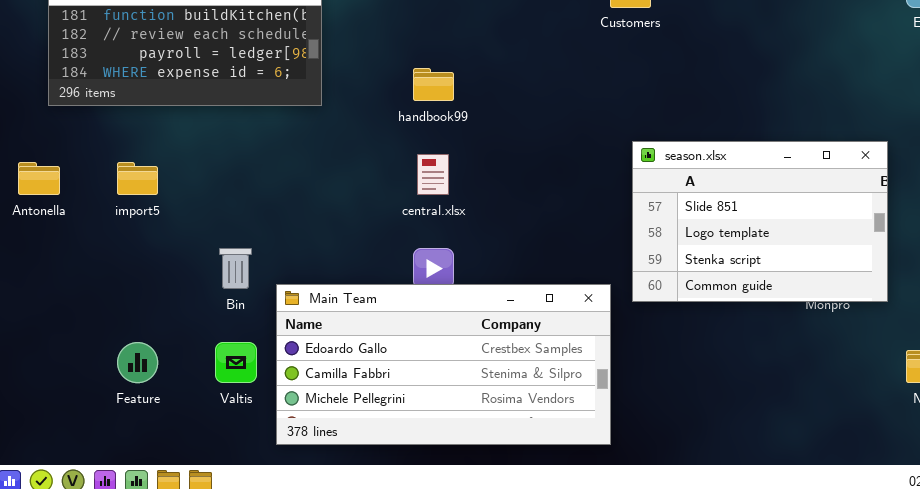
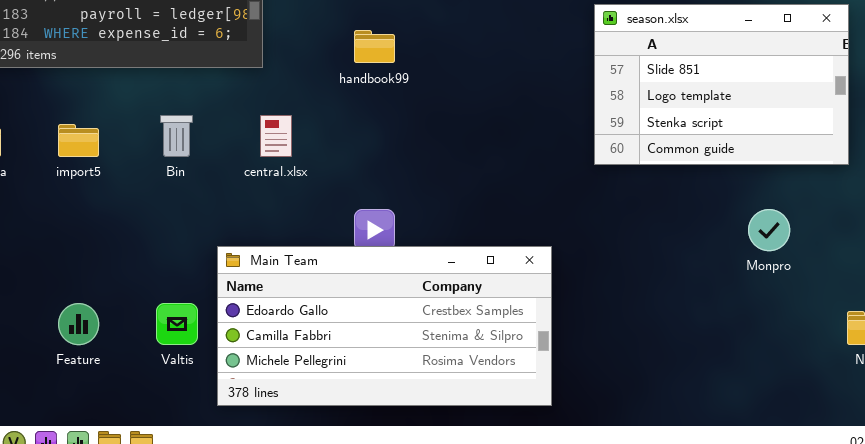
season.xlsx: [632,141,888,302] -> [594,4,849,165], moved
central.xlsx: [417,154,449,195] -> [260,115,292,157], moved
Bin: [219,248,252,289] -> [160,115,193,157], moved

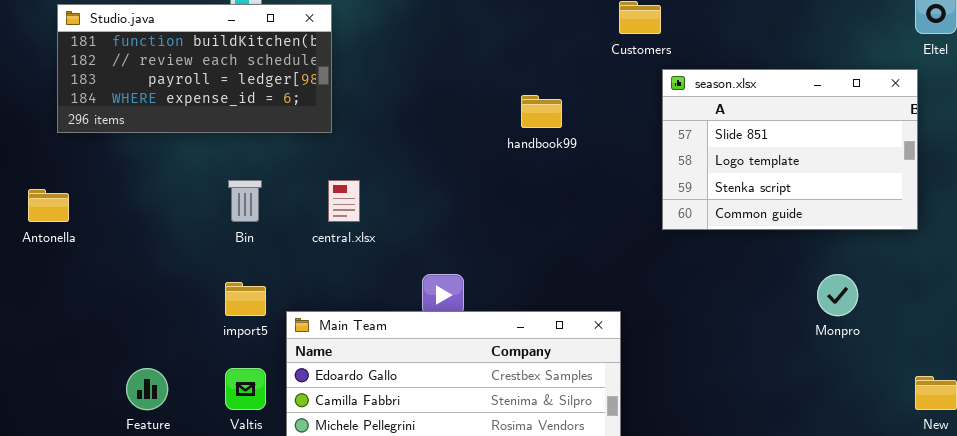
handbook99: [354,30,395,63] -> [521,95,562,128], moved
import5: [58,124,99,157] -> [225,282,266,316], moved

